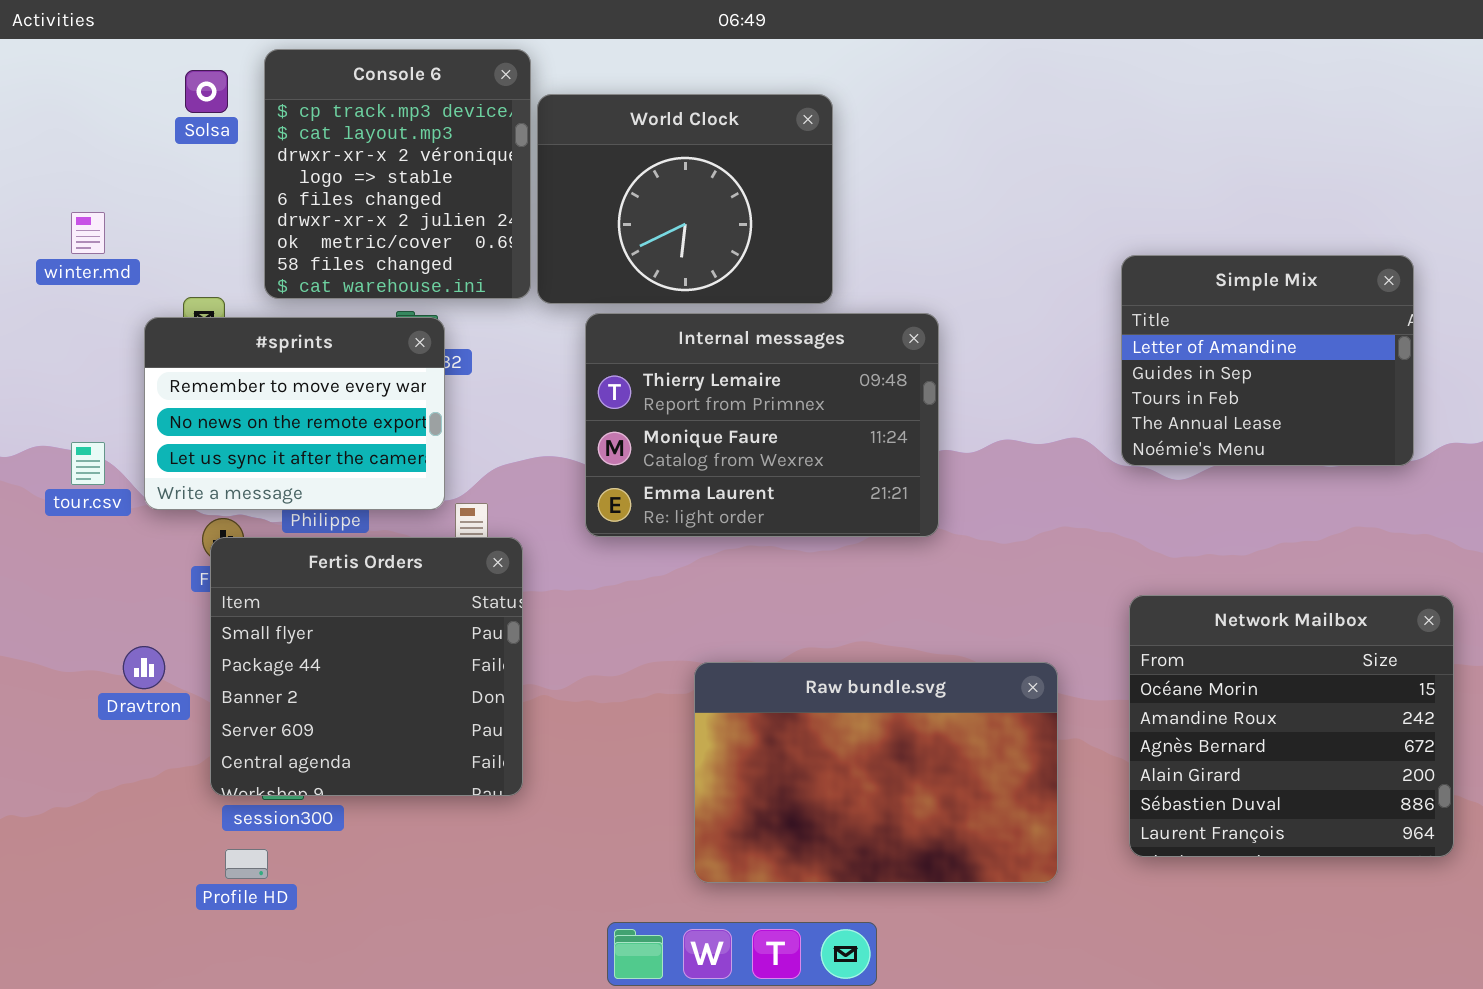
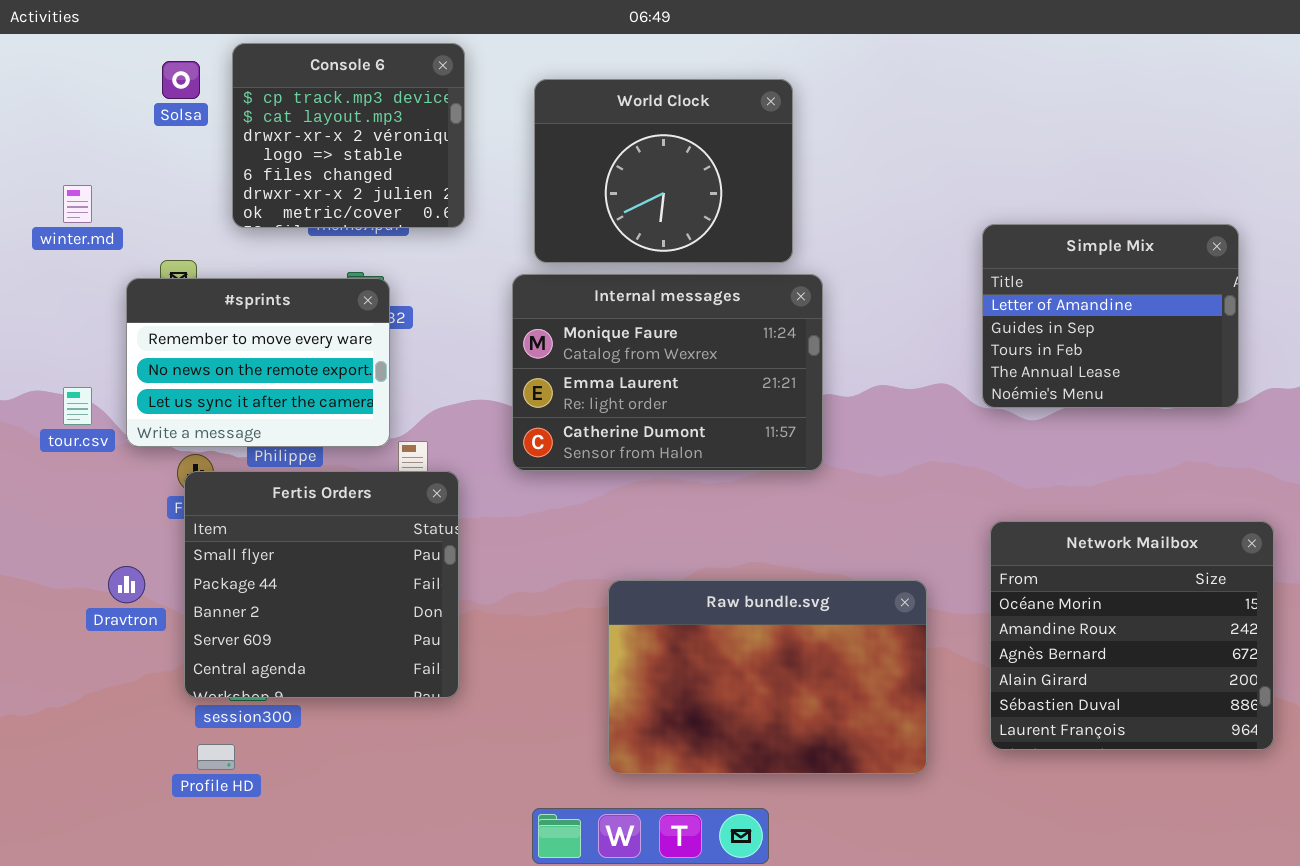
Console 6: [264,49,531,299] -> [232,43,465,228], resized
World Clock: [537,94,833,304] -> [534,79,793,263], moved
Internal messages: [585,313,939,537] -> [512,274,823,471], scrolled down 1 row

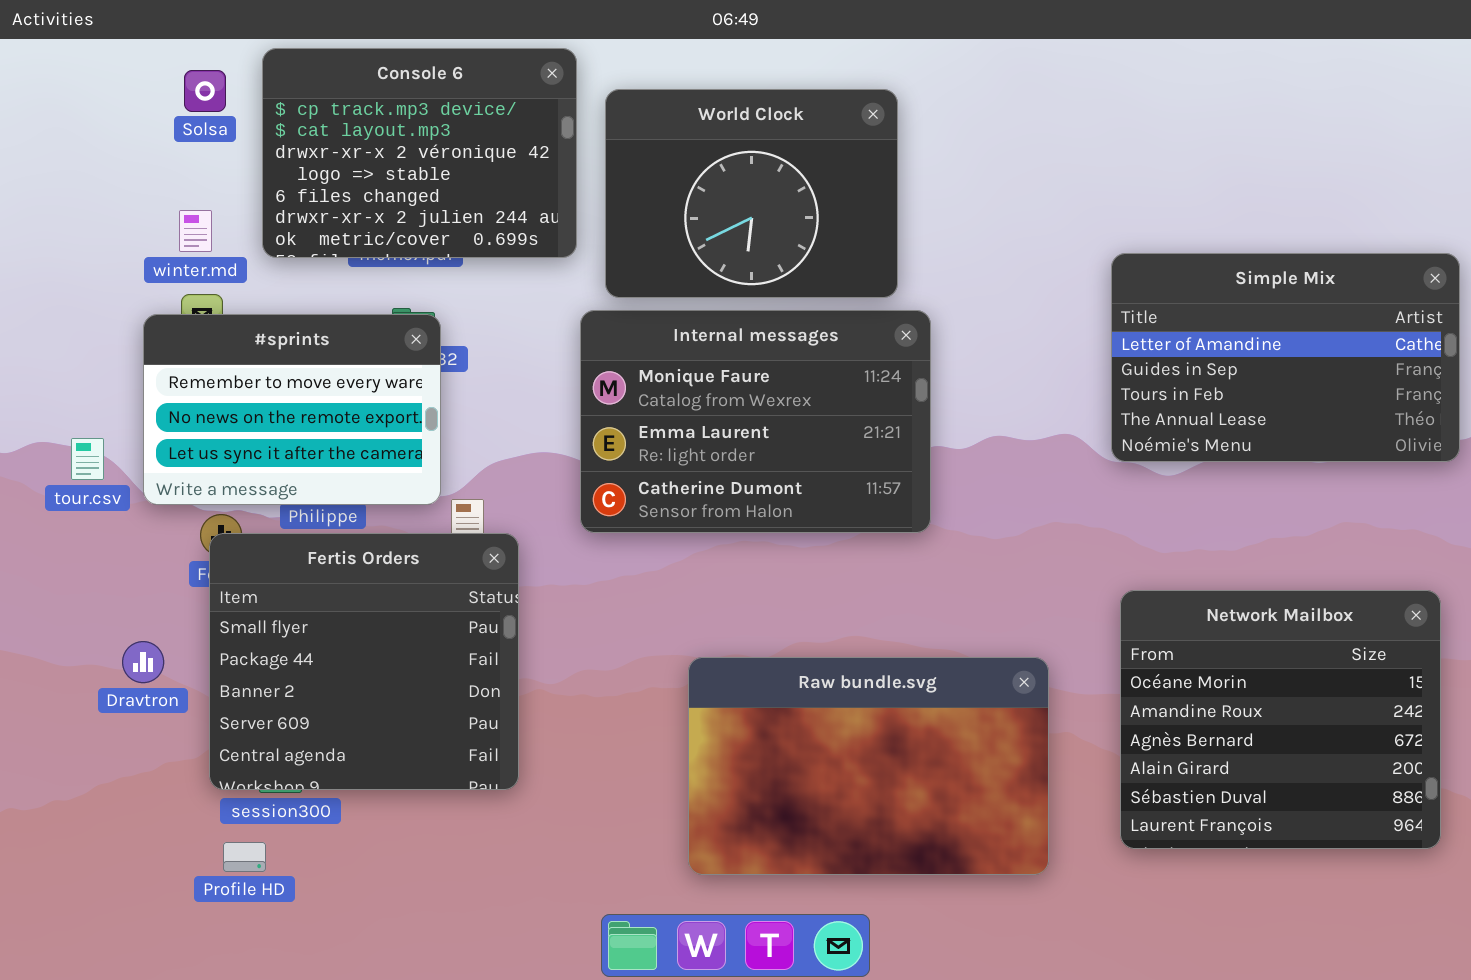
Console 6: [232,43,465,228] -> [262,48,577,258], resized
winter.md: [63,185,92,223] -> [179,210,212,252], moved
Simple Mix: [982,224,1239,408] -> [1111,253,1460,462], resized

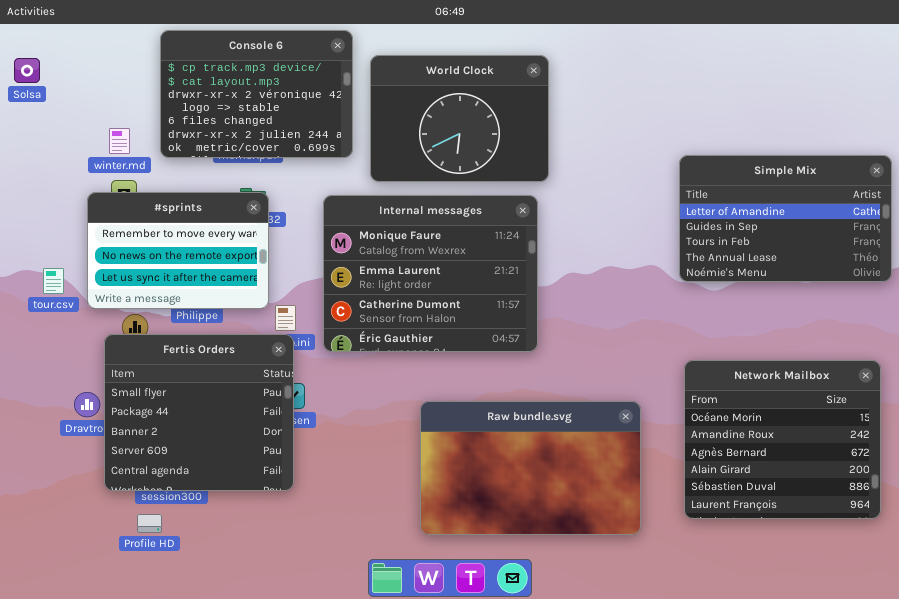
Solsa: [184,70,226,112] -> [14,58,40,83], moved
Internal messages: [580,310,931,533] -> [323,195,538,352], moved, resized
Fertis Orders: [209,533,519,790] -> [104,334,294,491], moved

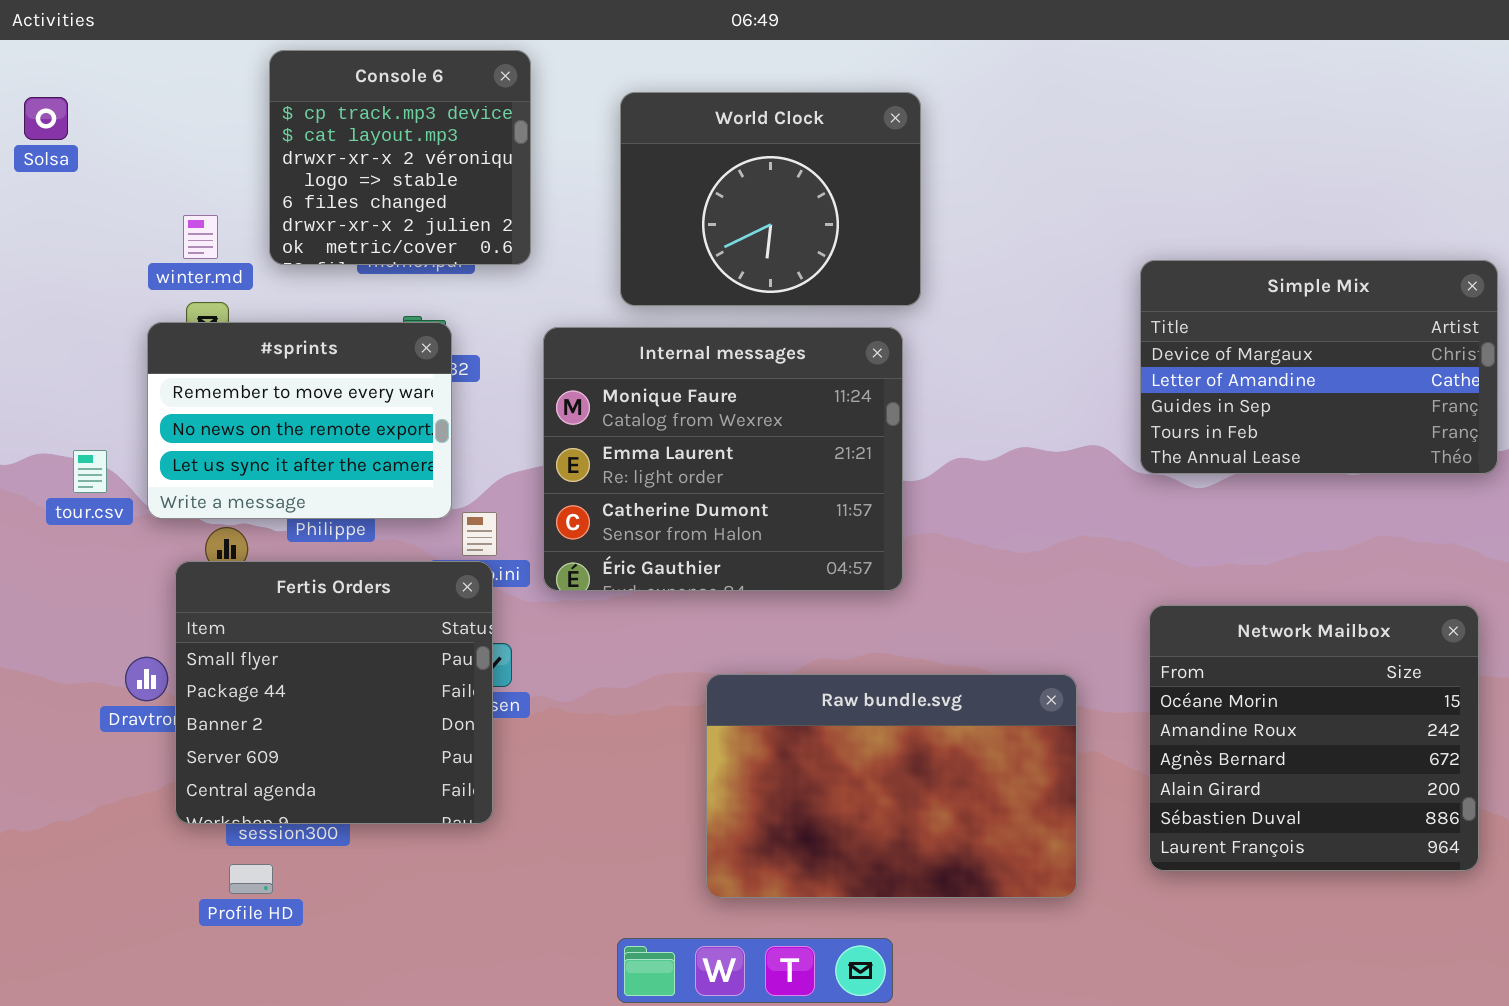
Console 6: [160,30,353,158] -> [269,50,531,265], resized
Simple Mix: [679,155,892,282] -> [1140,260,1498,474], scrolled up 1 row

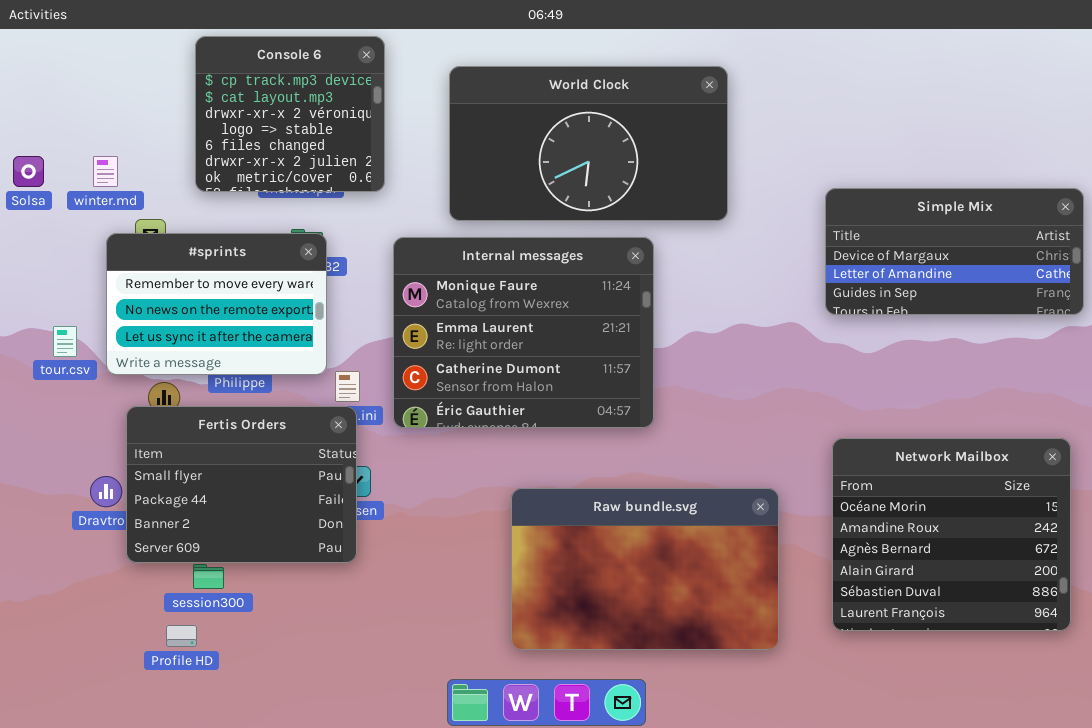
World Clock: [620,92,921,306] -> [449,66,728,221], resized
Solsa: [24,97,68,140] -> [13,156,44,187], moved
winter.md: [183,215,218,259] -> [93,156,118,187], moved
Simple Mix: [1140,260,1498,474] -> [825,188,1084,315], resized
Fertis Orders: [175,561,493,824] -> [126,406,357,563], resized

